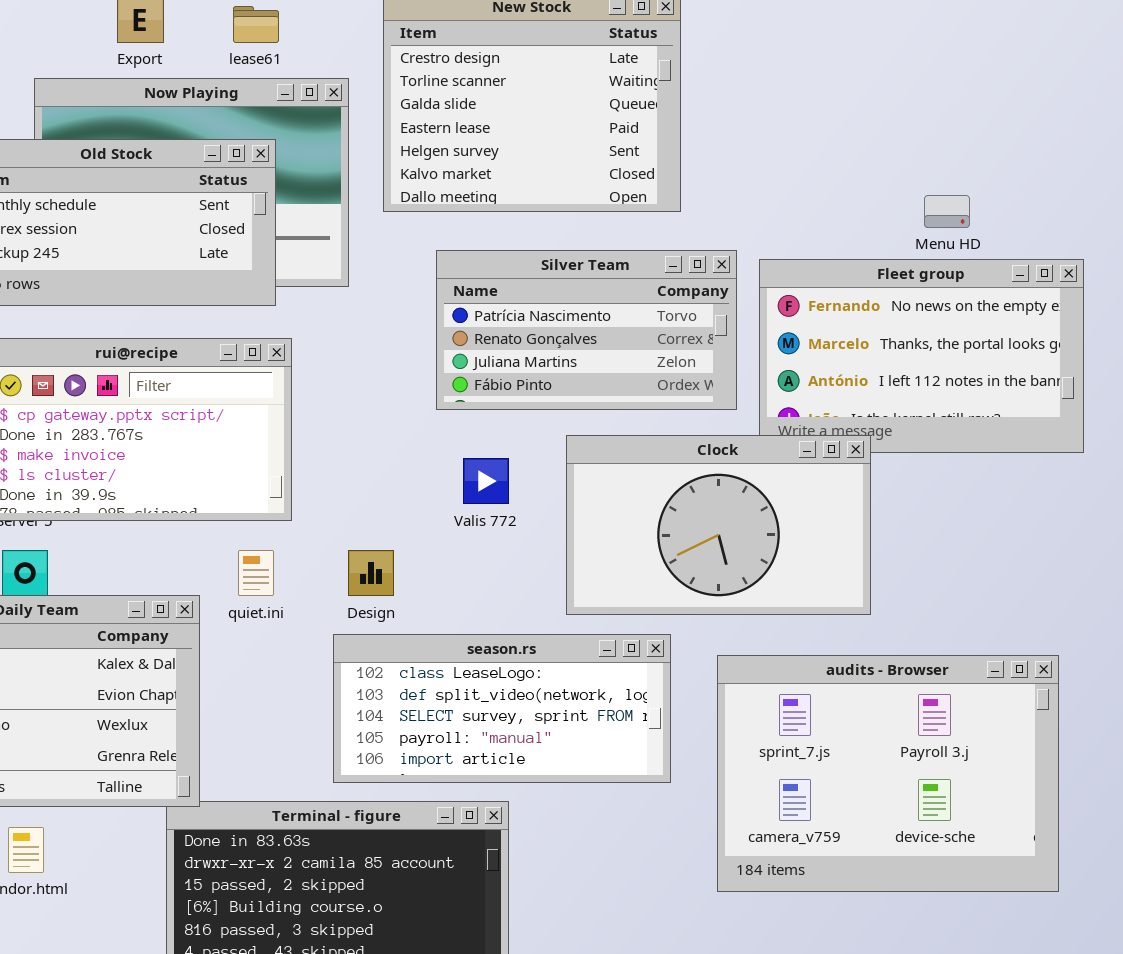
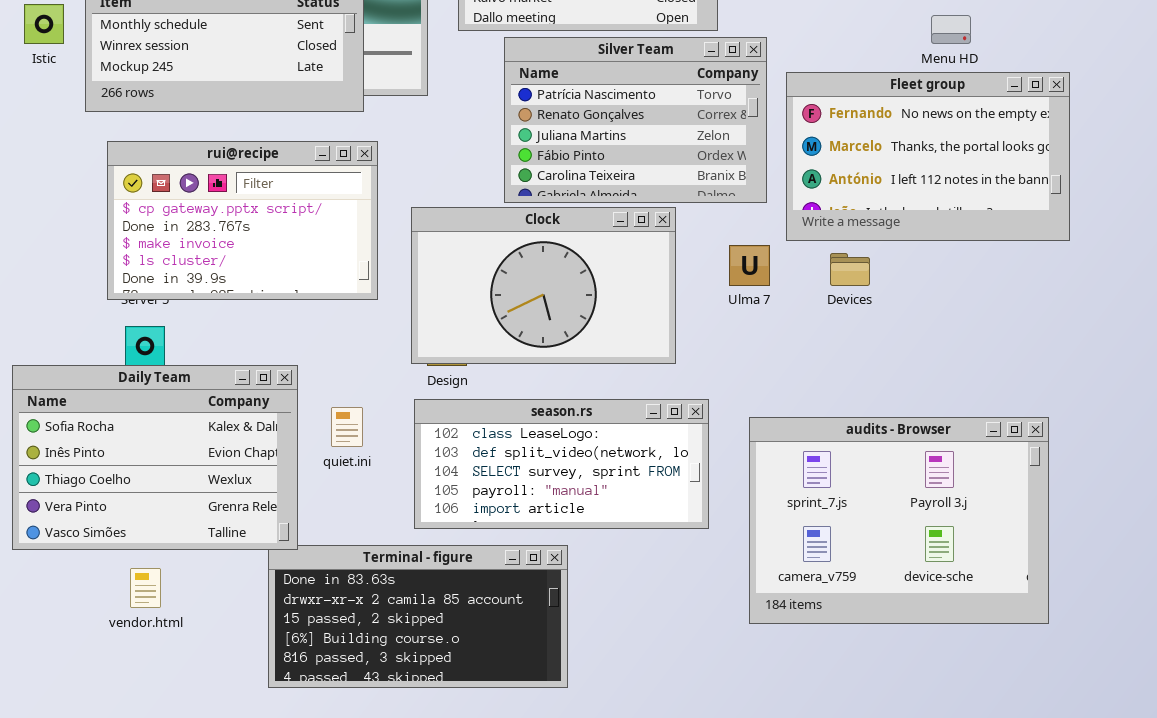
Silver Team: [436,250,737,410] -> [504,37,767,203], resized
Clock: [566,435,871,615] -> [411,207,676,364], moved
quiet.ini: [238,550,274,596] -> [331,407,363,447], moved

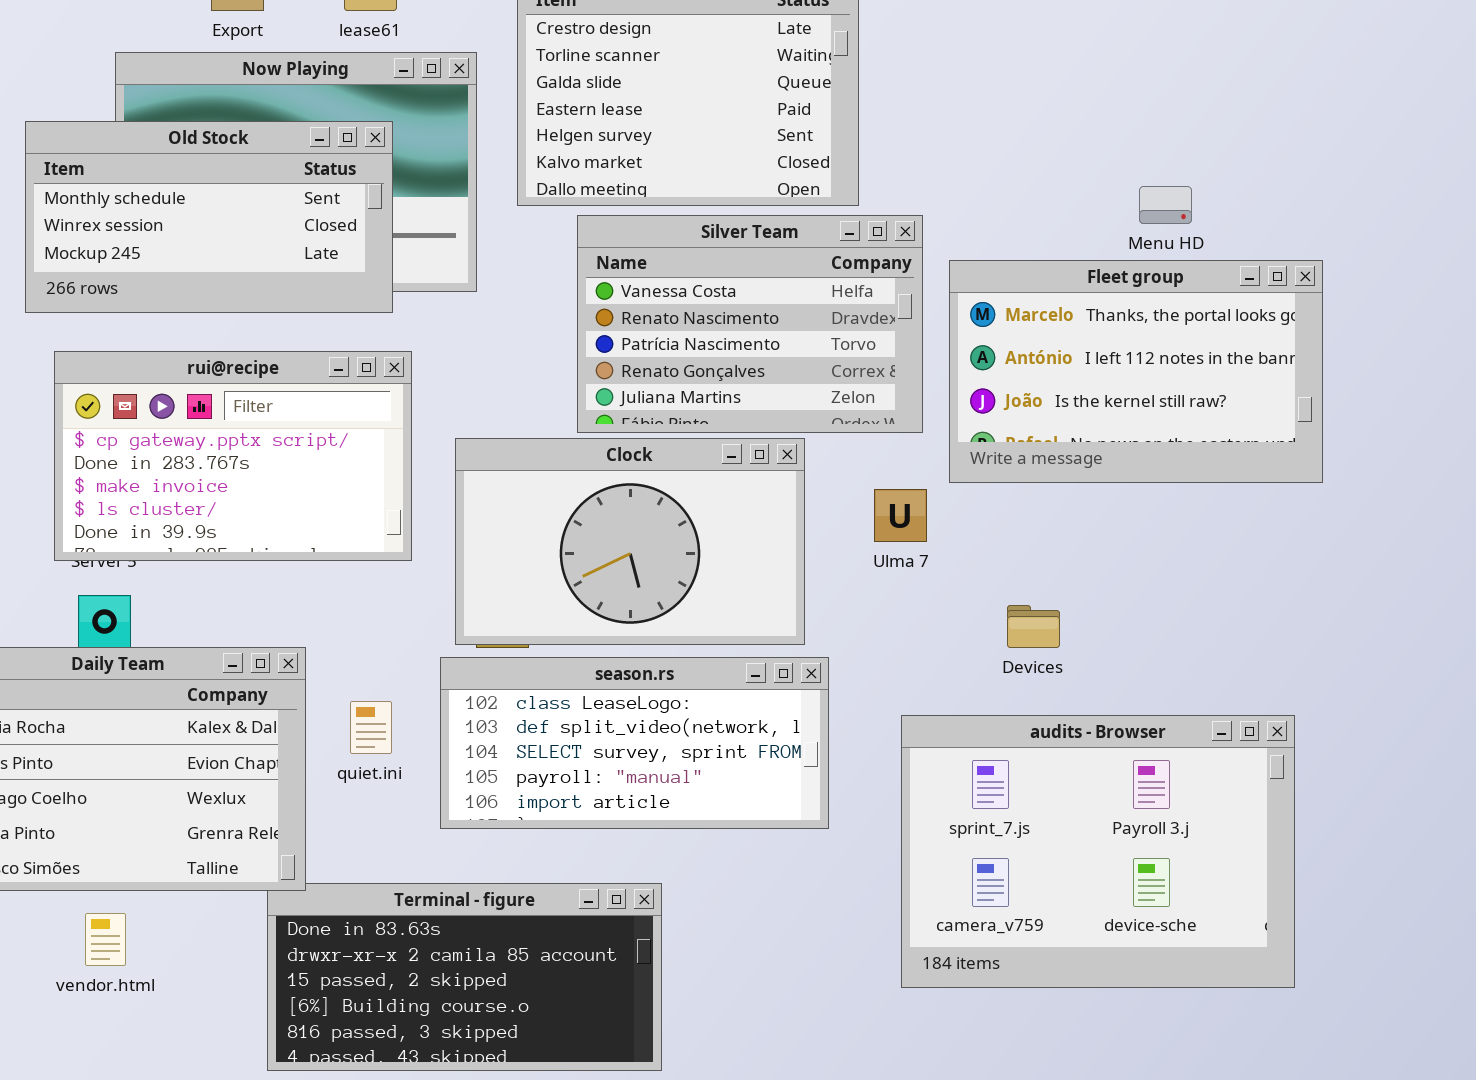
Silver Team: [504,37,767,203] -> [577,215,923,433], scrolled up 2 rows
Fleet group: [786,72,1070,241] -> [949,260,1323,483], scrolled down 1 row
Devices: [830,253,870,286] -> [1007,605,1060,648], moved
season.rs: [414,399,709,529] -> [440,657,829,829], moved

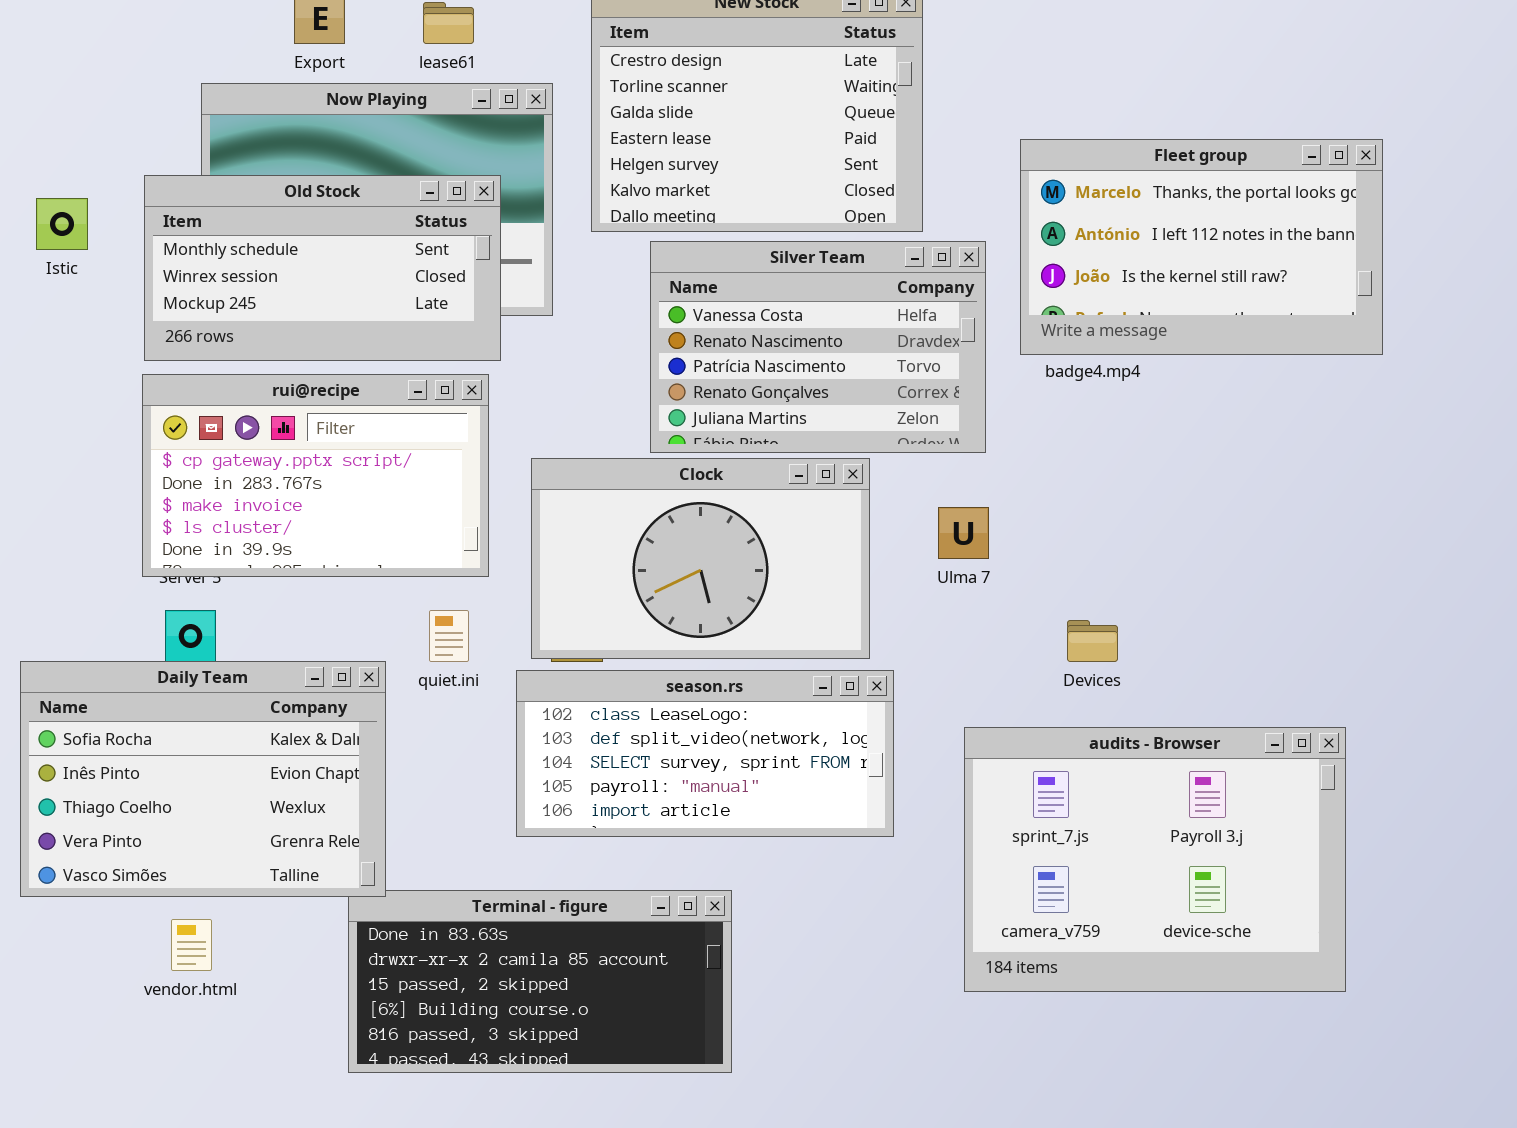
Old Stock: [25,121,393,313] -> [144,175,501,361], moved
Fleet group: [949,260,1323,483] -> [1020,139,1383,355], moved
quiet.ini: [350,701,392,754] -> [429,610,469,662], moved

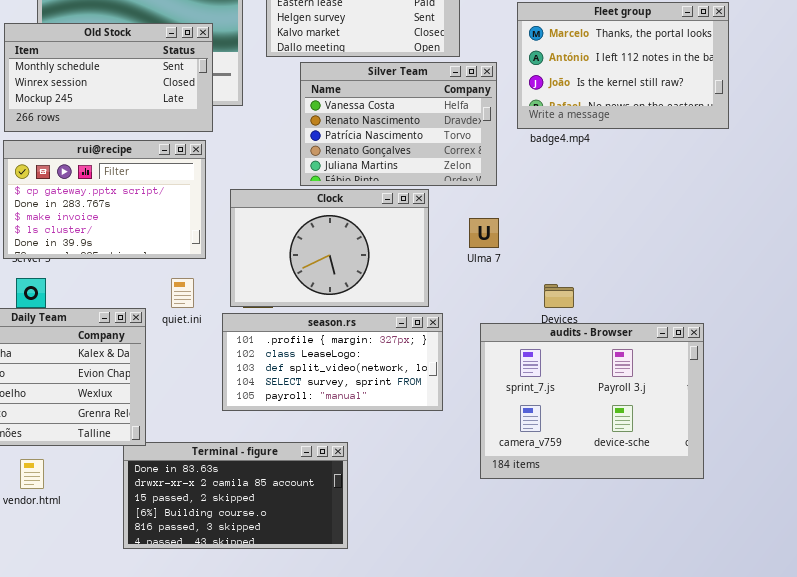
season.rs: [516,670,894,837] -> [222,313,443,411], scrolled up 1 row
audits - Browser: [964,727,1346,992] -> [480,323,704,479], moved

